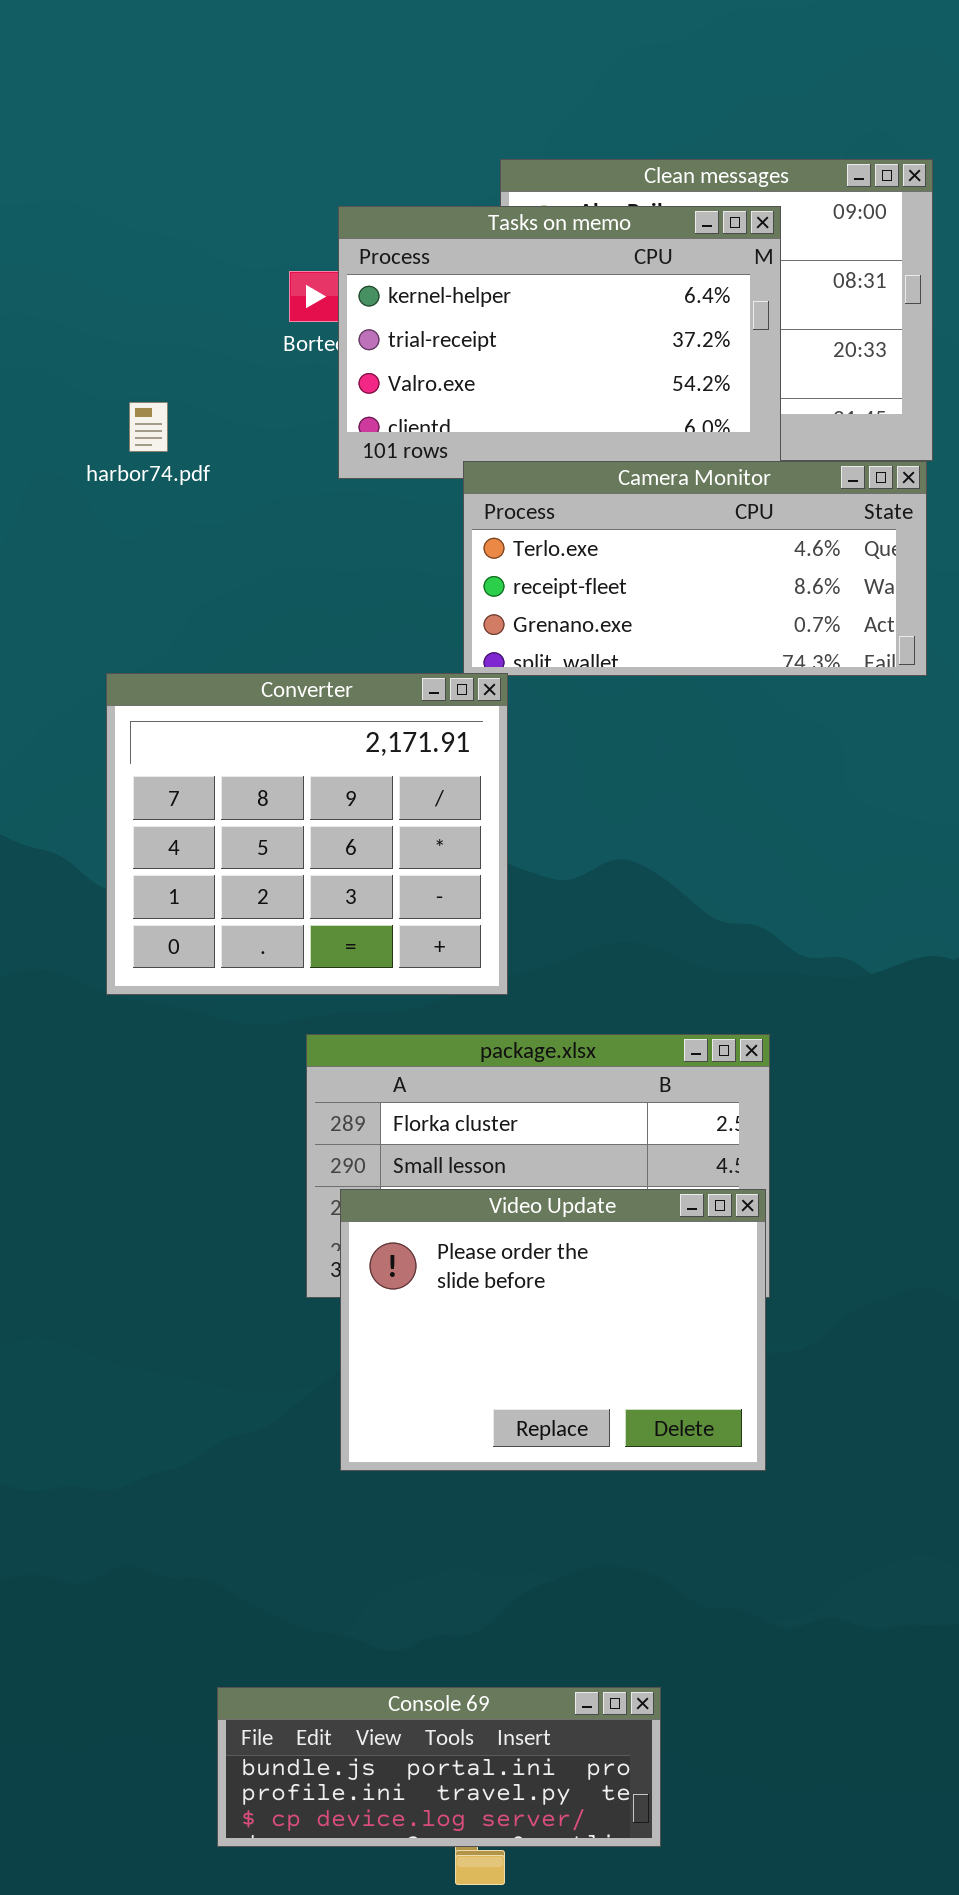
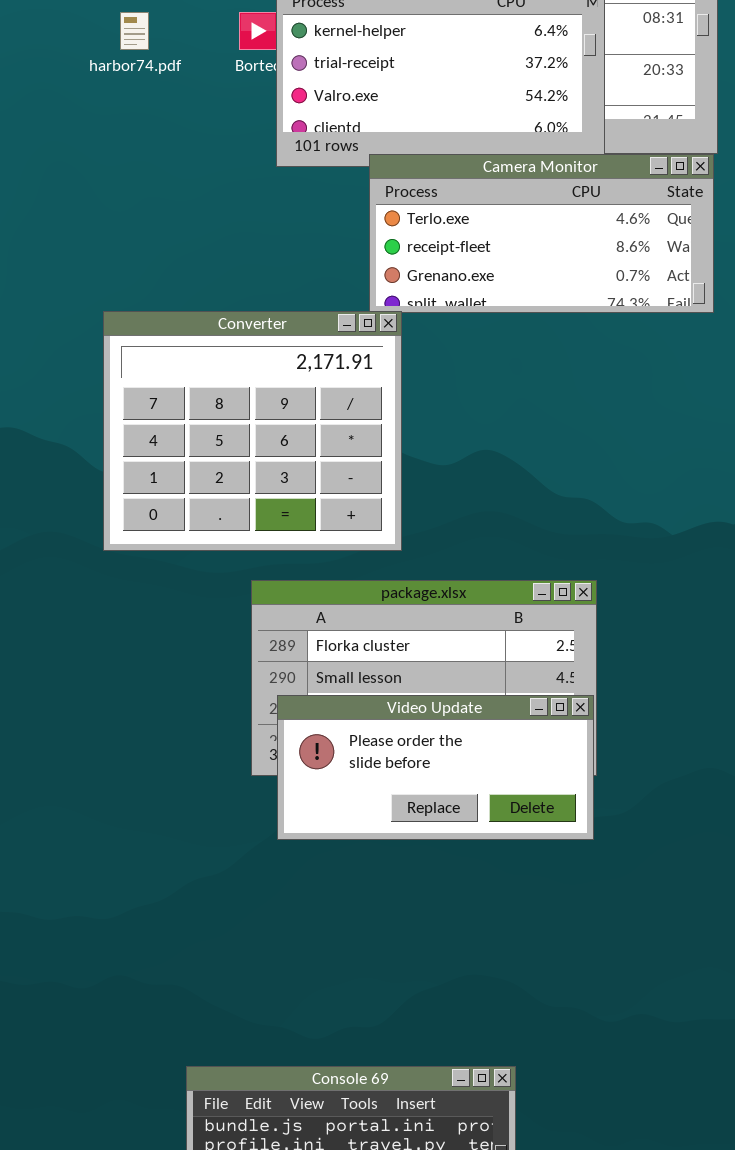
harbor74.pdf: [129,402,168,452] -> [120,12,149,50], moved
Video Update: [340,1189,766,1471] -> [277,695,594,840], resized

